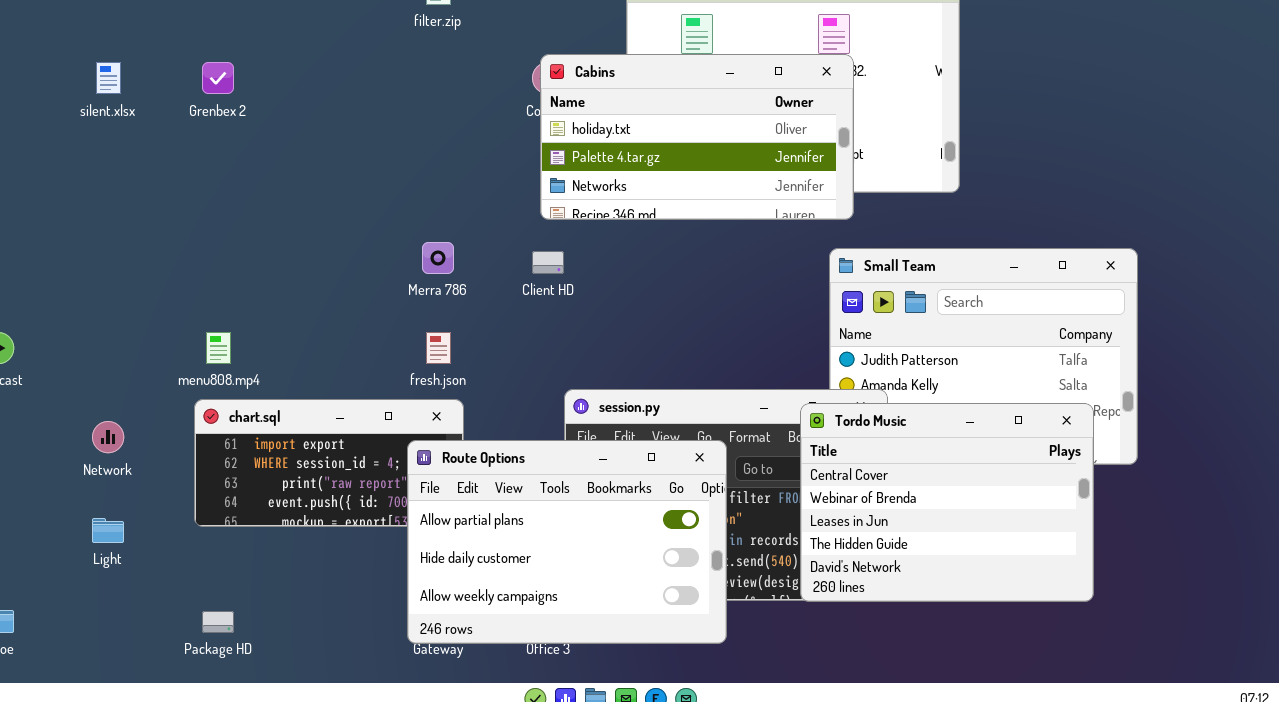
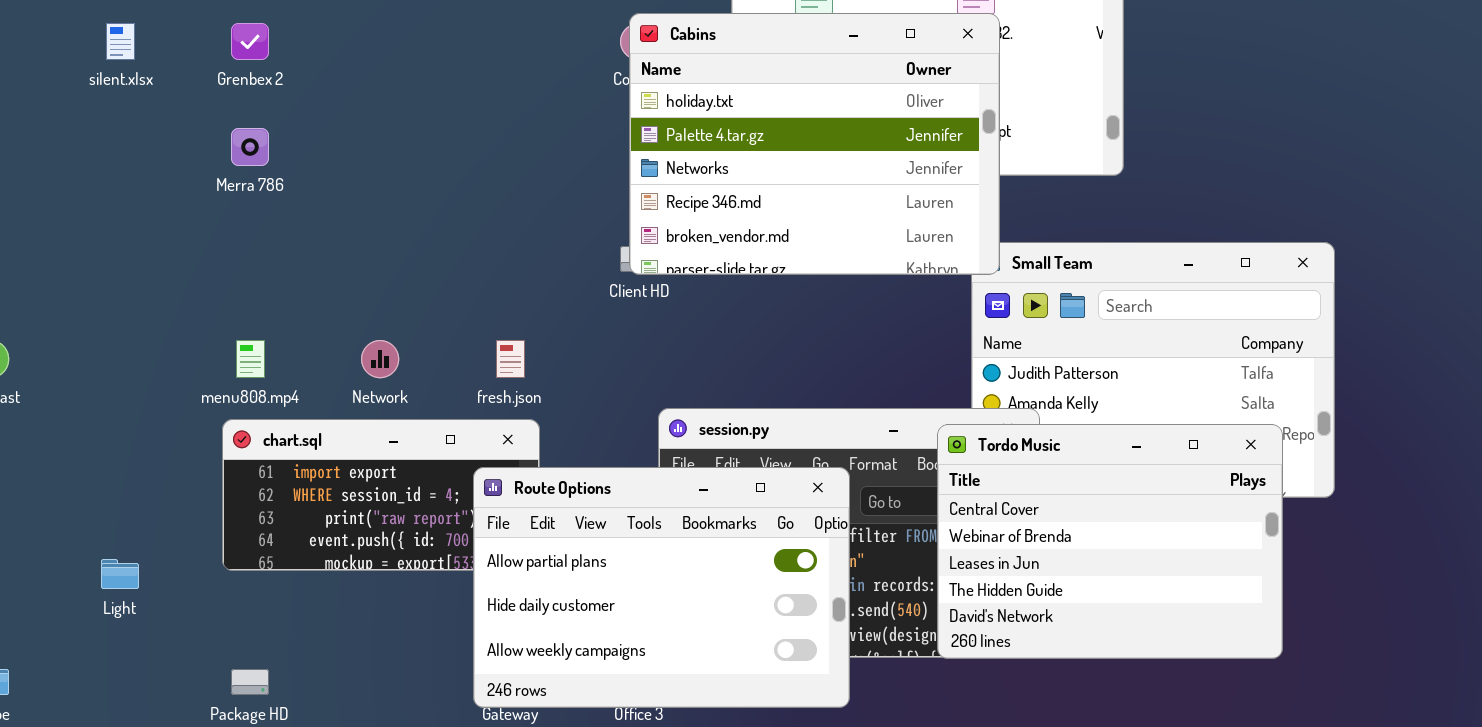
Cabins: [540,54,854,220] -> [629,13,1000,275], resized
Merra 786: [422,242,454,274] -> [231,128,269,166], moved
Network: [92,421,124,453] -> [361,340,399,378], moved

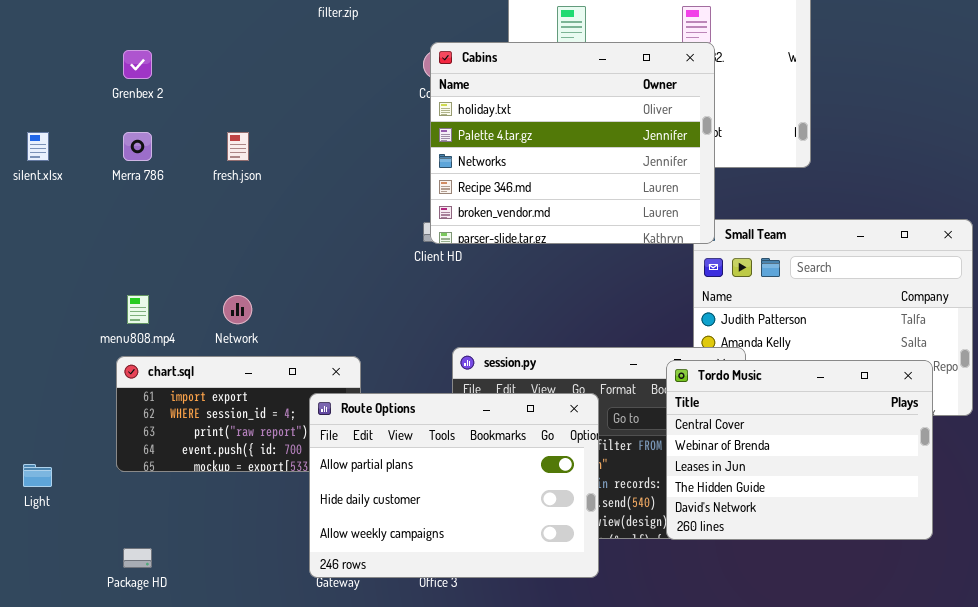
silent.xlsx: [106,23,135,60] -> [27,132,49,161], moved
fresh.json: [496,340,525,378] -> [227,132,249,161], moved

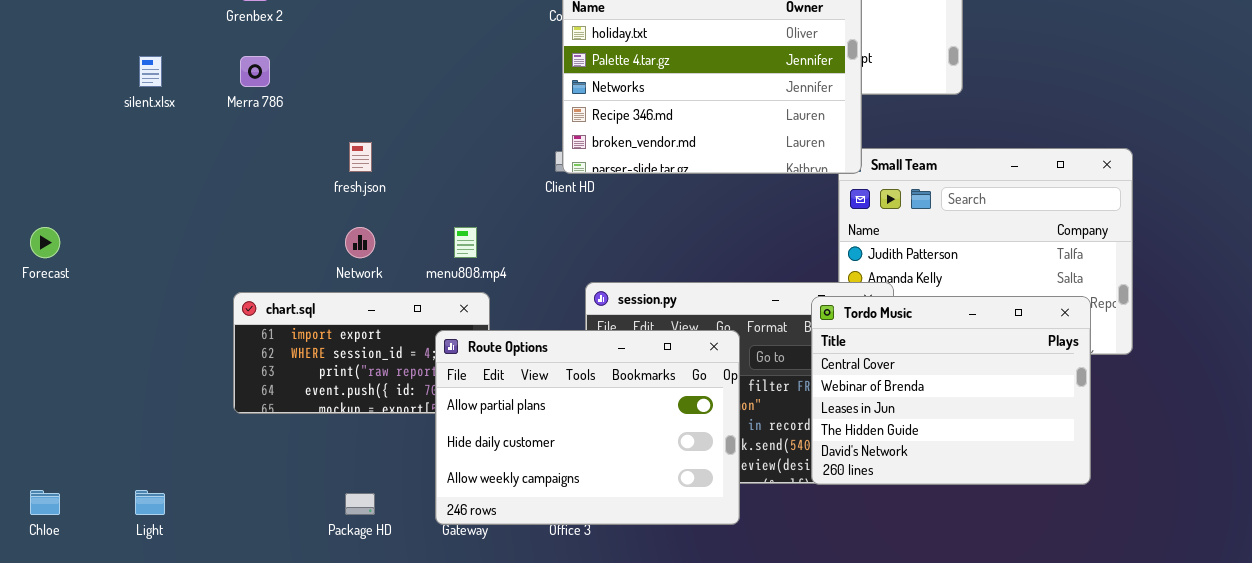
fresh.json: [227,132,249,161] -> [349,142,372,172], moved
menu808.mp4: [127,295,149,324] -> [454,227,477,258], moved
Light: [23,464,52,487] -> [135,490,165,515], moved
Package HD: [123,548,152,568] -> [345,493,375,515], moved

